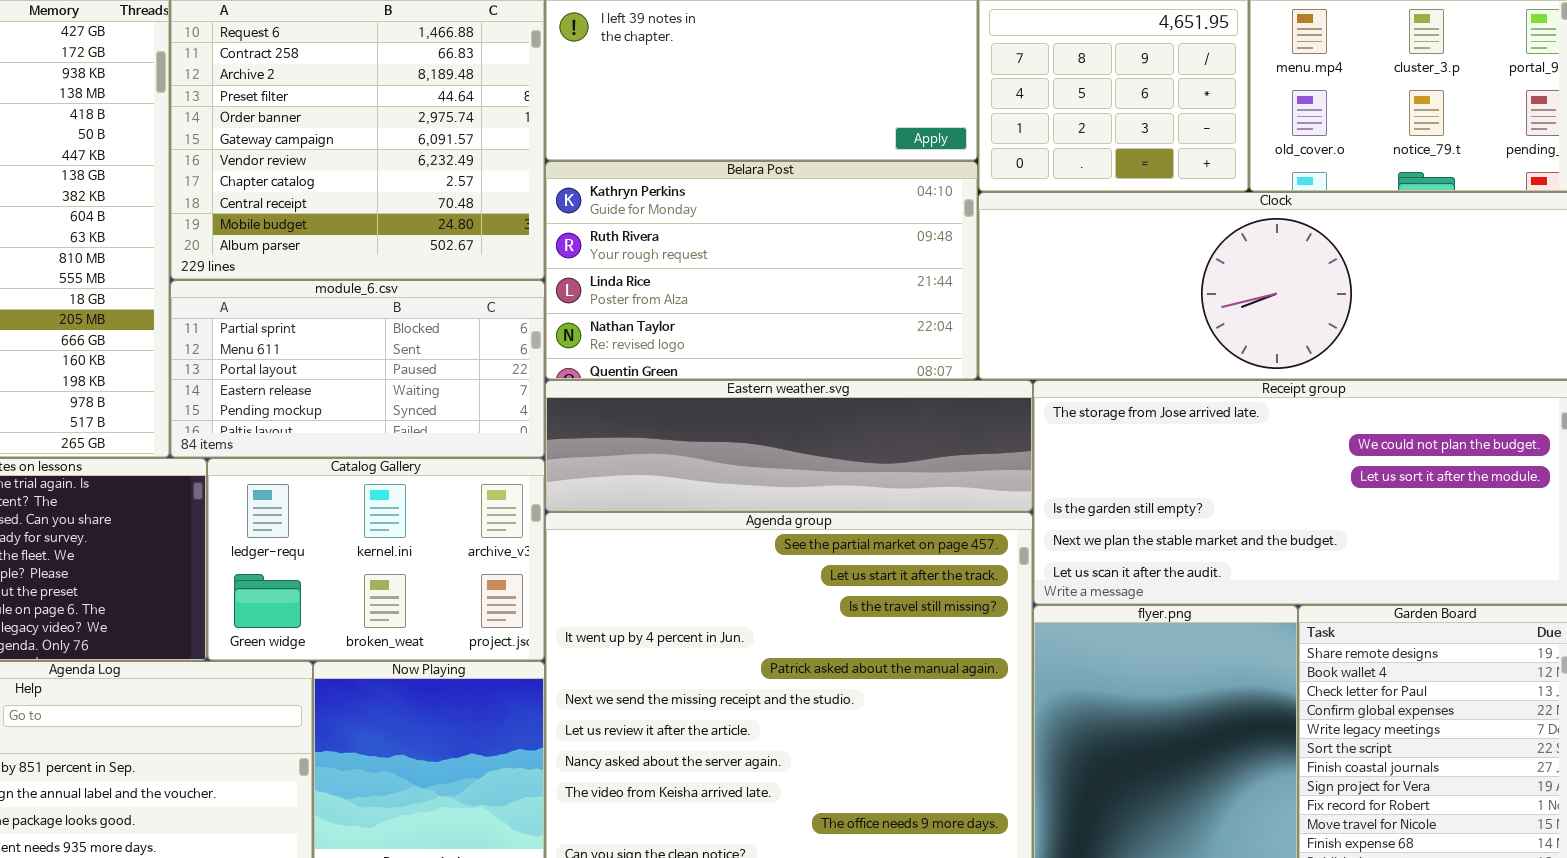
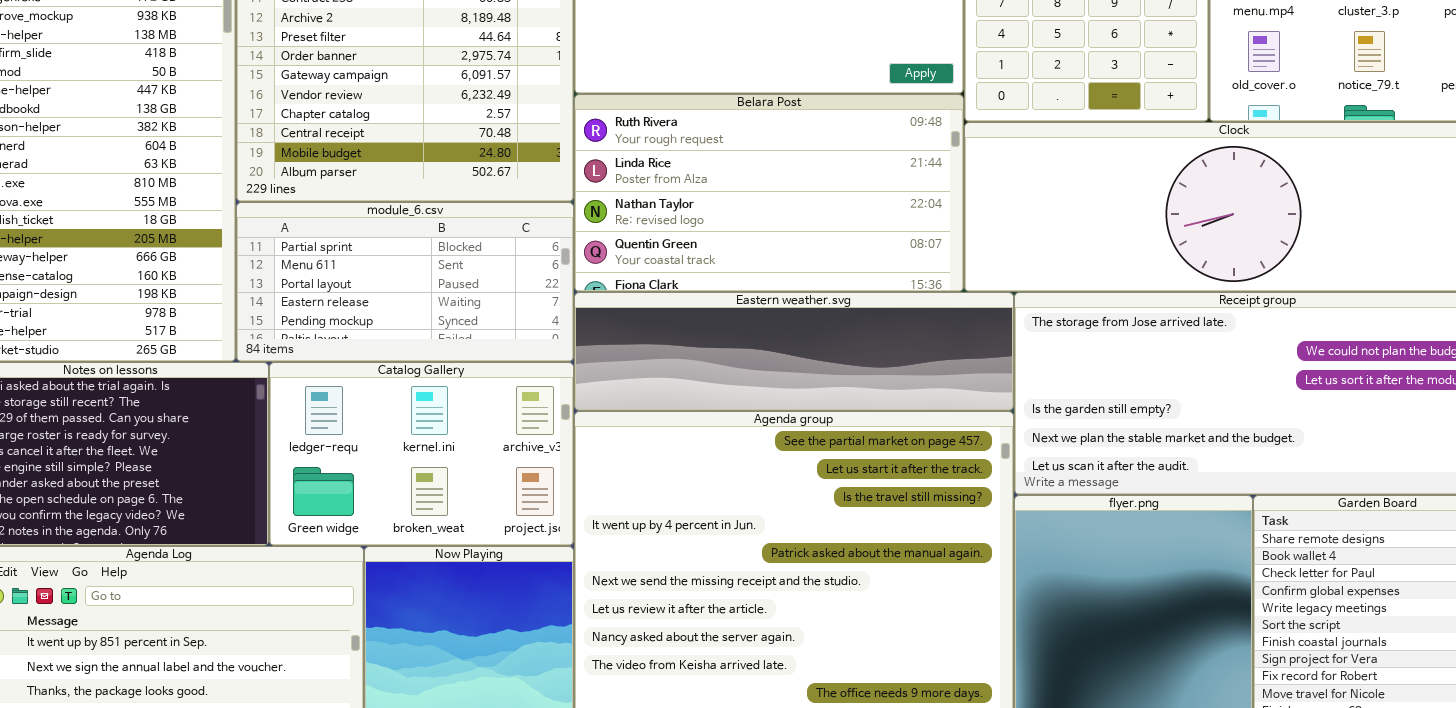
Belara Post: [545,161,978,380] -> [574,94,964,292], scrolled down 1 row

